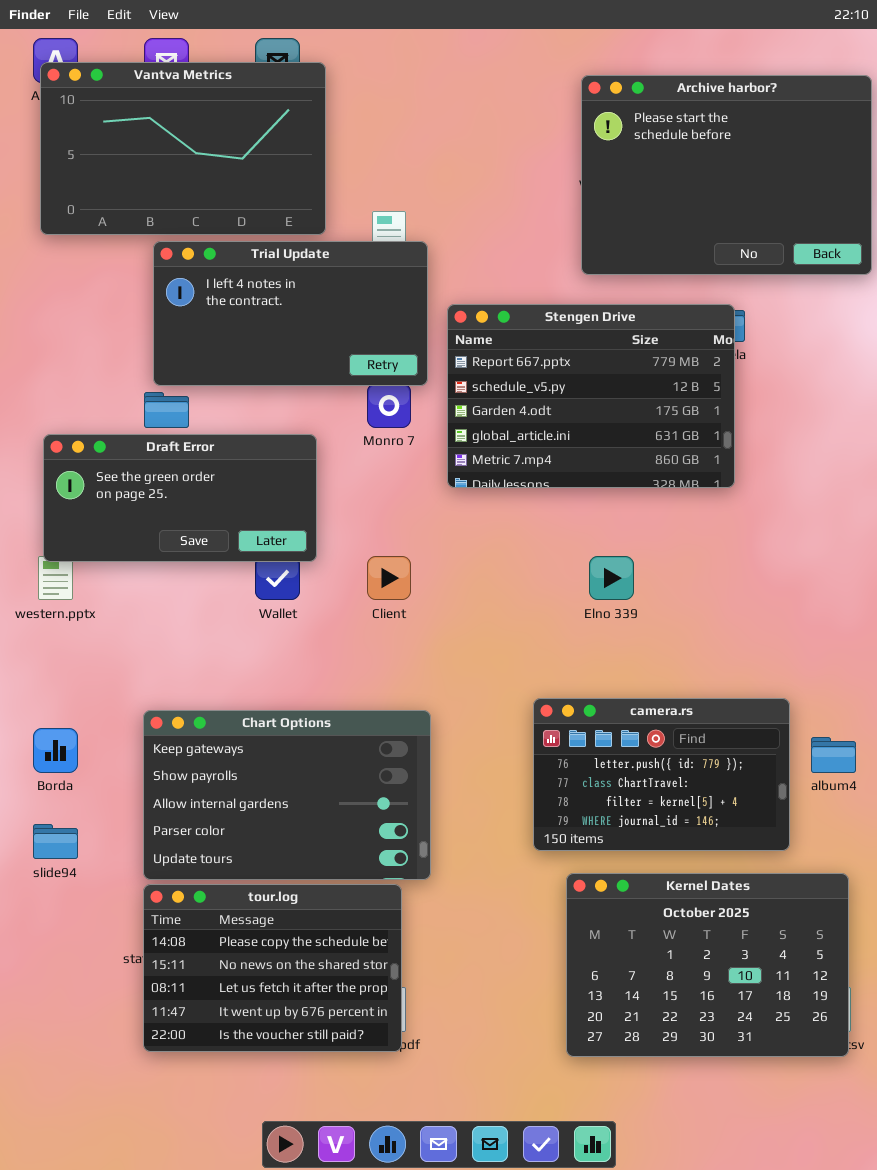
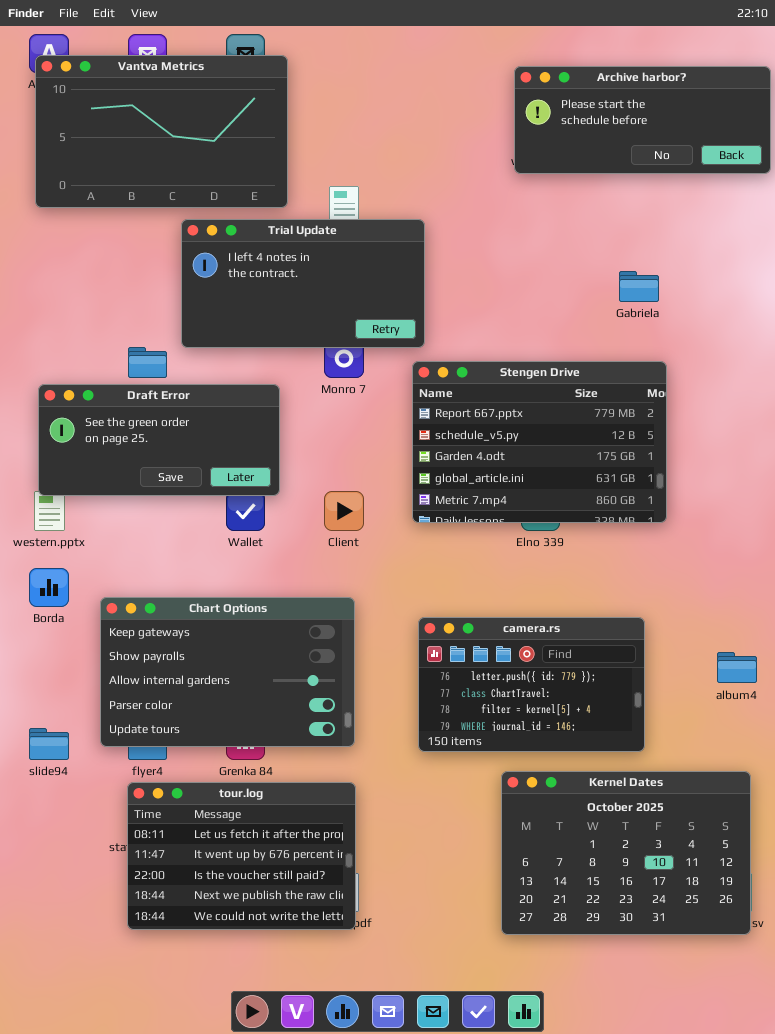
Archive harbor?: [581,75,872,275] -> [514,66,771,174], resized
Trial Update: [153,241,428,386] -> [181,219,425,348], moved
Stengen Drive: [447,304,735,488] -> [412,361,667,523], moved
camera.rs: [533,698,790,851] -> [418,617,645,752], moved
Chart Options: [143,710,431,880] -> [100,597,355,747], moved
Borda: [33,728,78,773] -> [29,568,69,607], moved
tour.log: [143,884,402,1052] -> [127,782,356,930], scrolled down 2 rows

